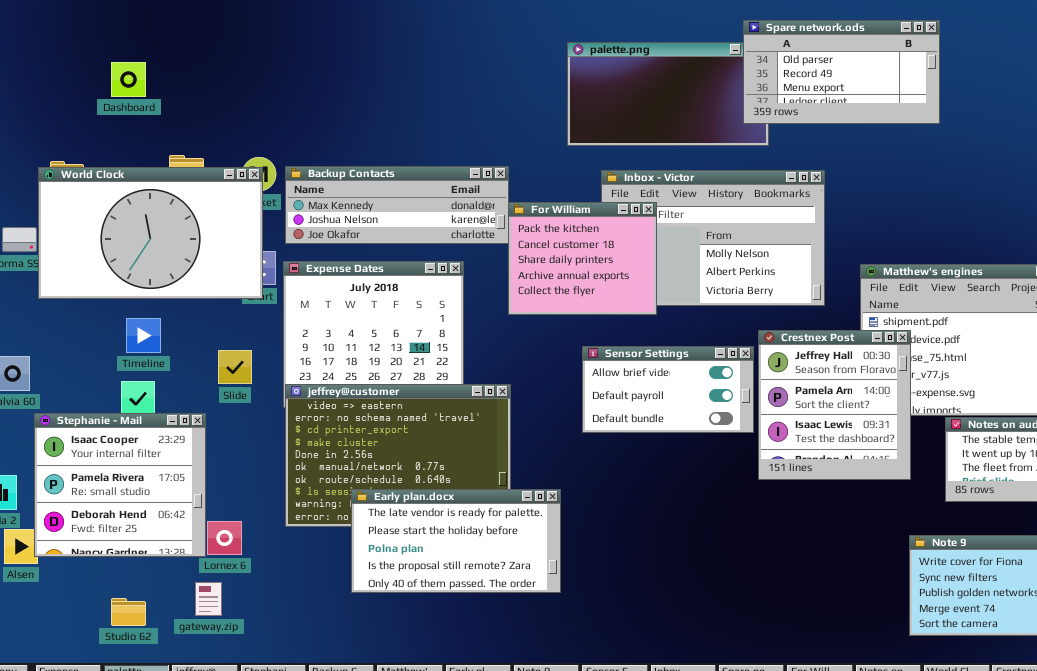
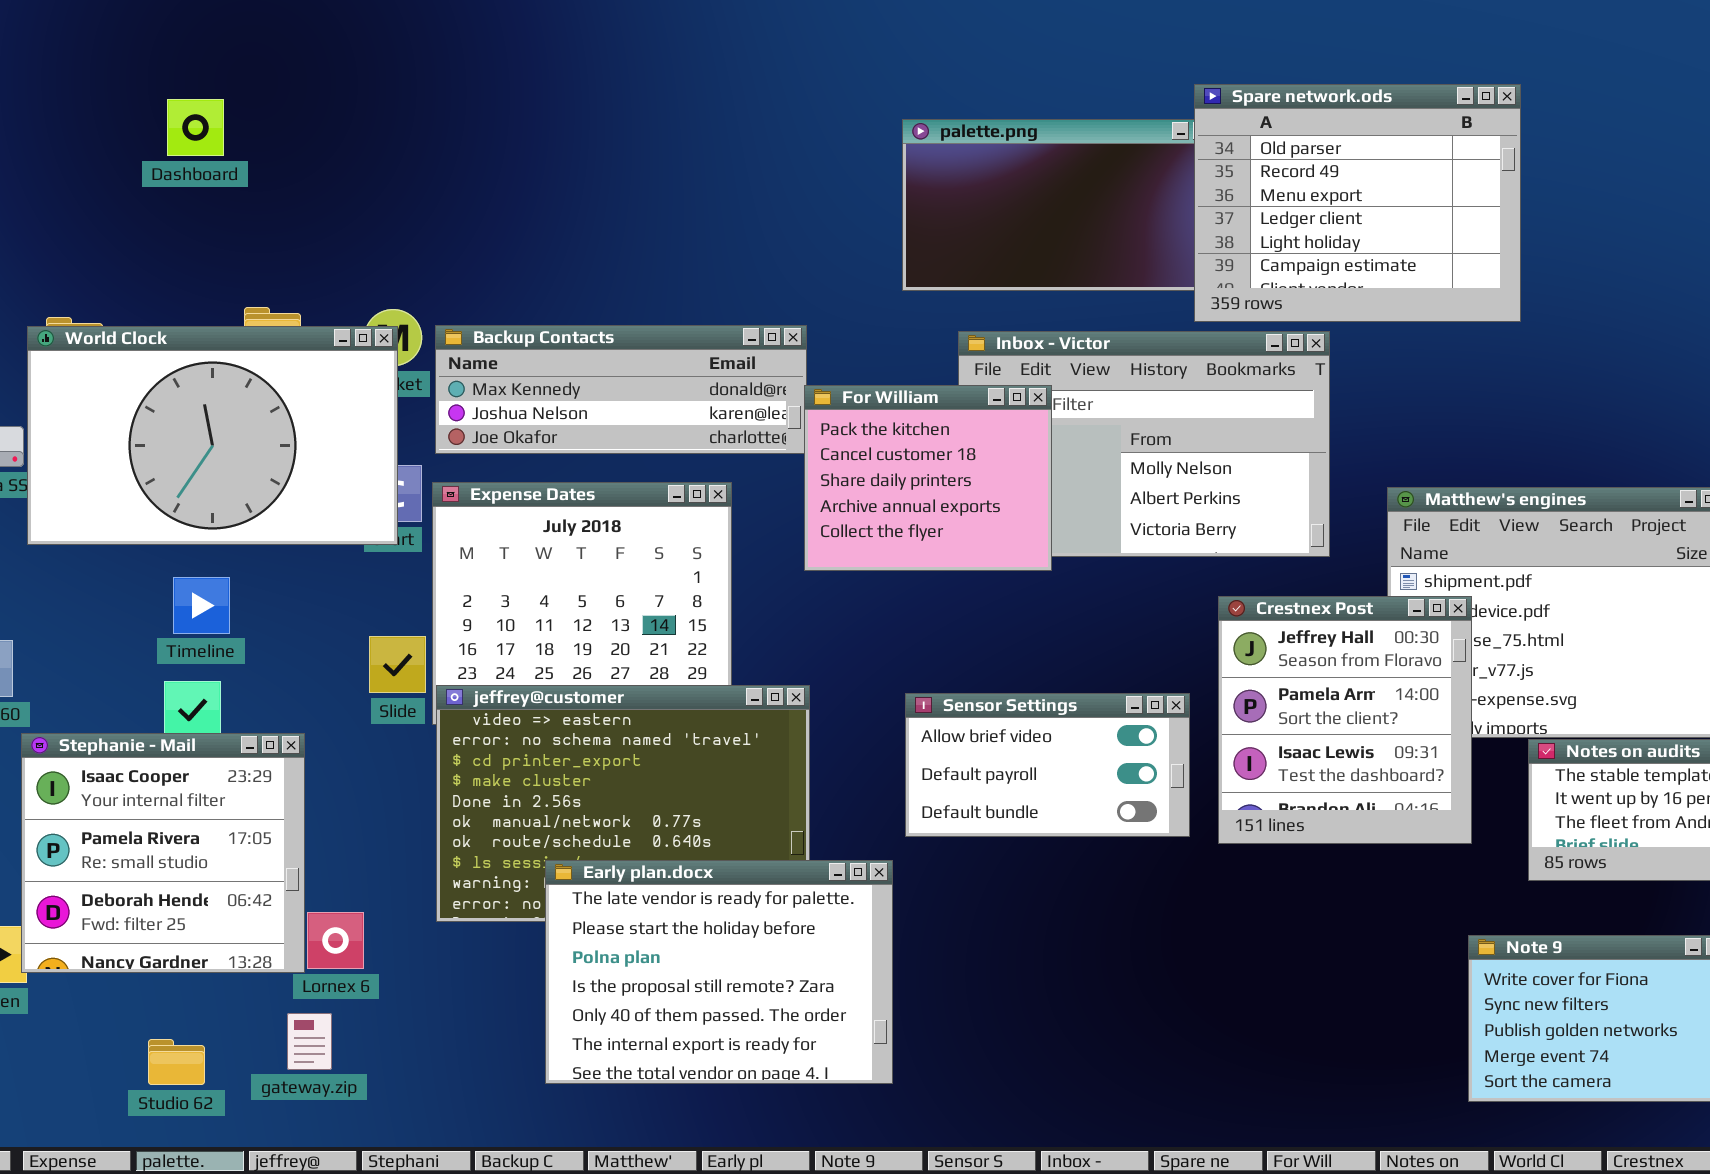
Spare network.ods: [743,20,940,124] -> [1194,84,1521,322], resized
Dashboard: [111,62,146,97] -> [167,99,224,156], moved
Sensor Settings: [582,346,754,433] -> [905,693,1190,837], moved
Slide: [218,350,252,384] -> [369,636,426,693], moved
Early plan.docx: [351,489,561,593] -> [545,860,893,1084], resized

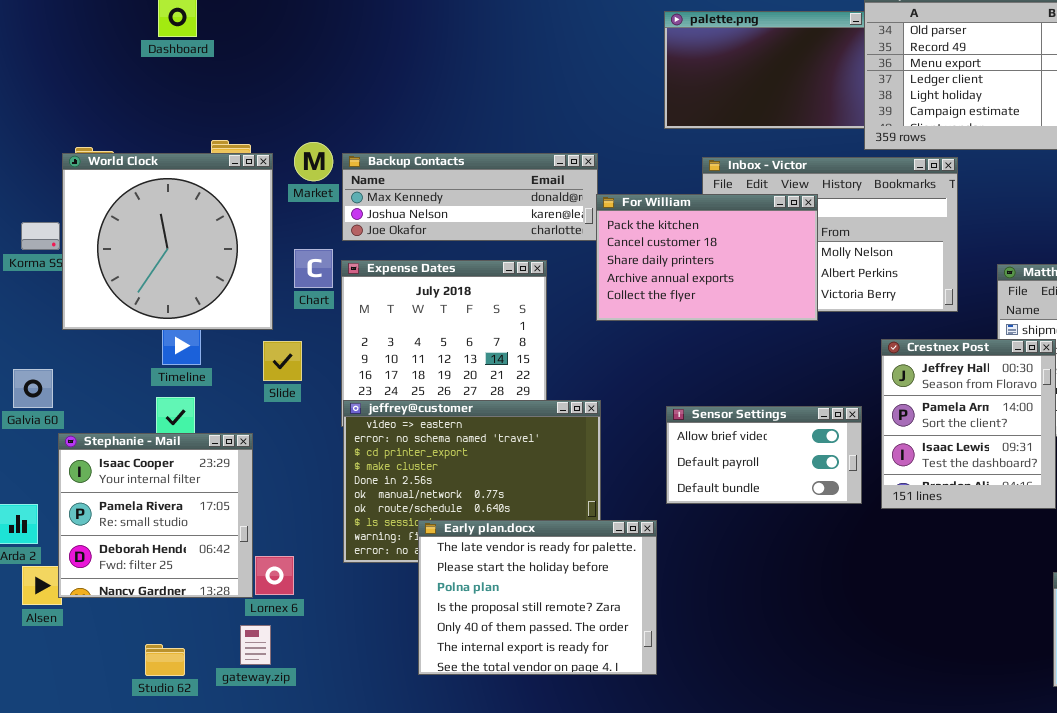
World Clock: [27,326,398,545] -> [62,153,273,330], resized
For William: [804,385,1052,571] -> [596,194,818,321], resized
Slide: [369,636,426,693] -> [263,341,302,381], moved

